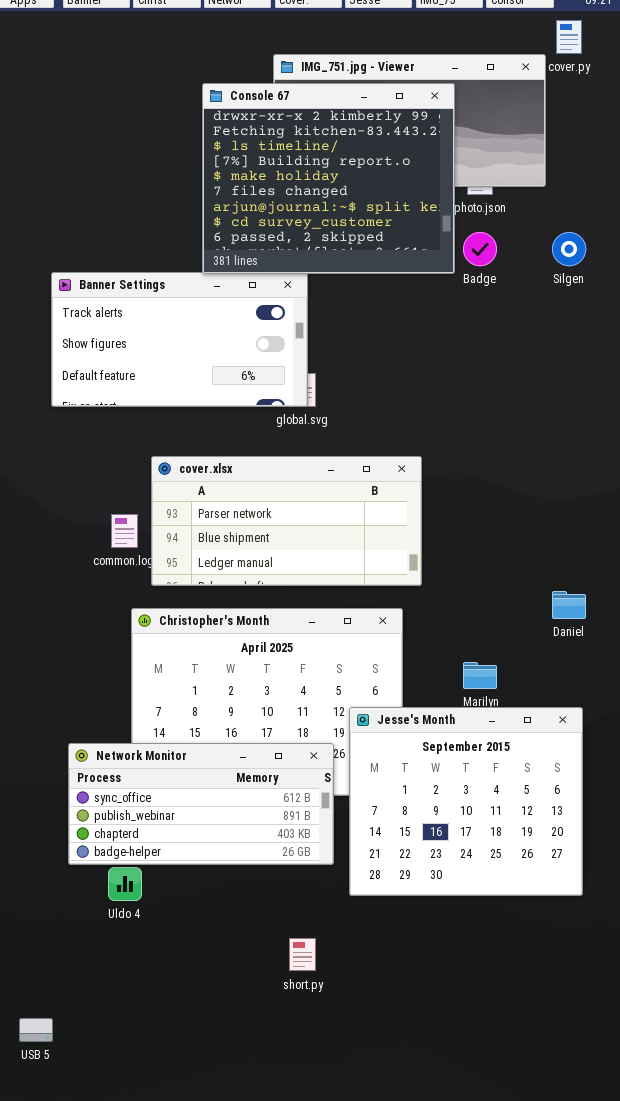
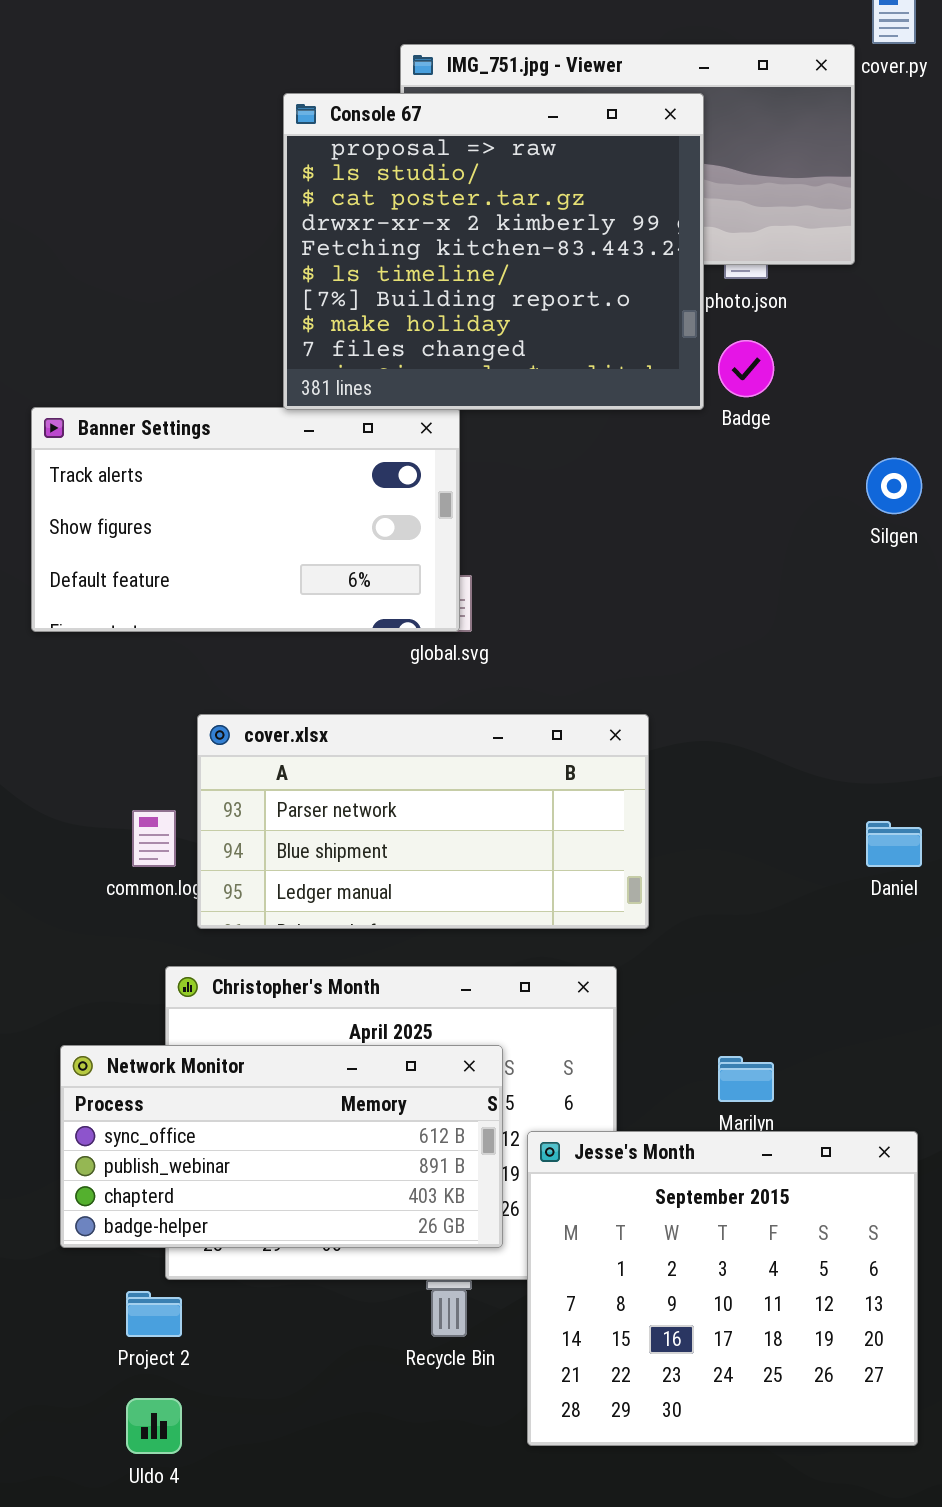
Console 67: [202,83,455,274] -> [283,93,704,410], scrolled up 3 rows
Silgen: [552,232,586,266] -> [866,458,922,514], moved
Daniel: [552,591,586,619] -> [866,821,922,867], moved
Network Monitor: [68,743,334,865] -> [60,1045,503,1248], moved

